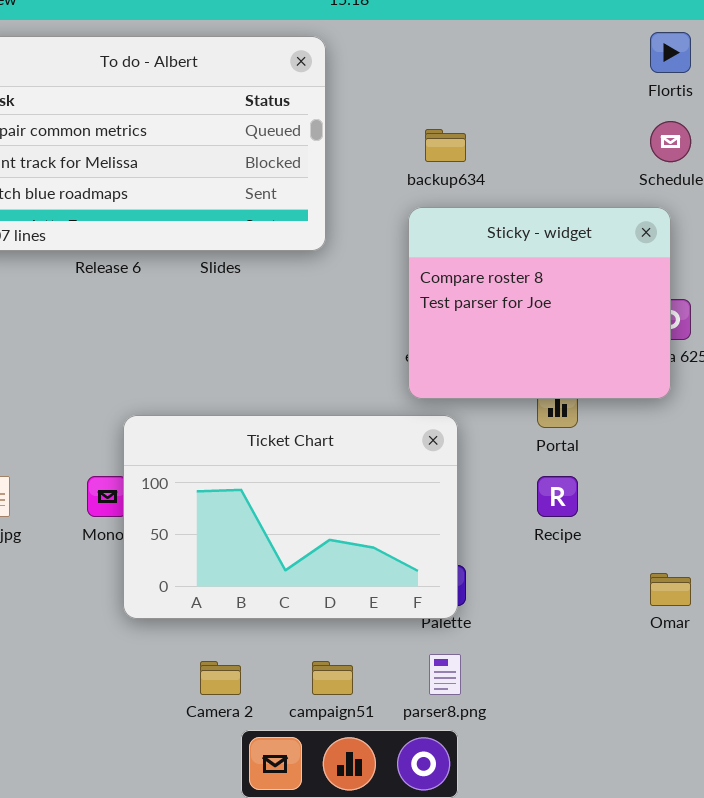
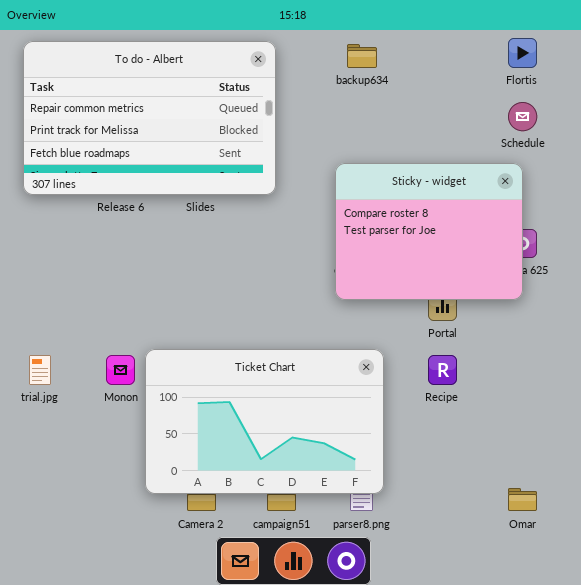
backup634: [425,129,466,162] -> [347,44,377,68], moved
Ticket Chart: [123,415,458,619] -> [145,349,384,494], moved
Omar: [650,573,691,606] -> [508,488,537,511], moved

